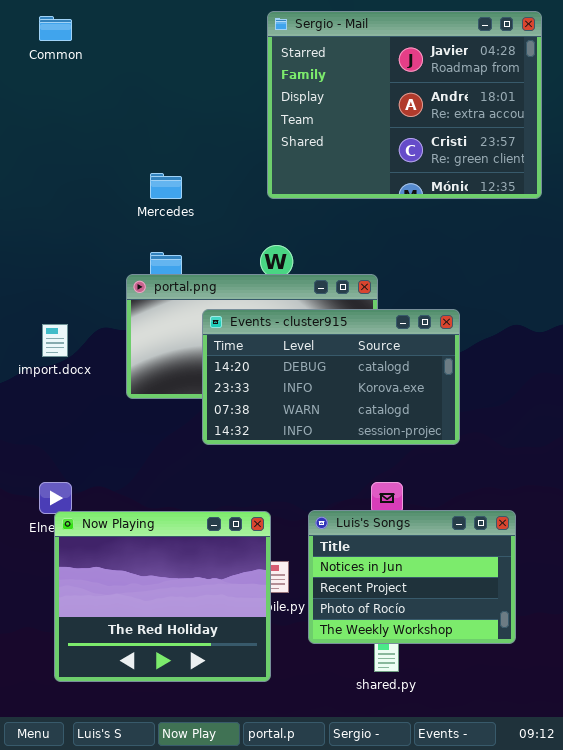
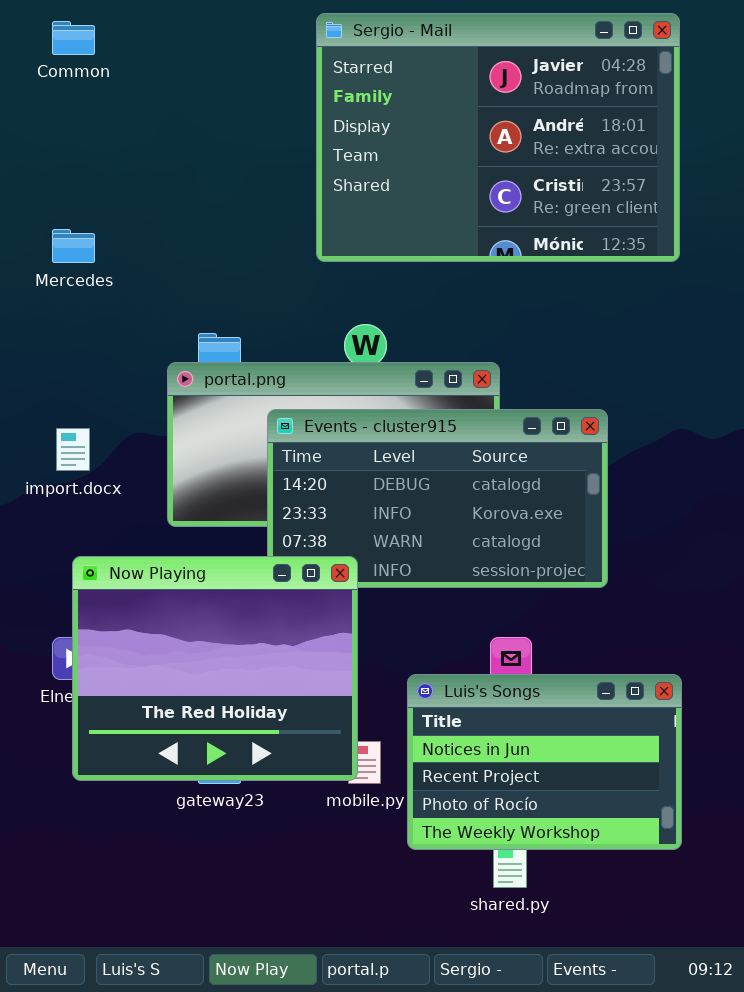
Sergio - Mail: [267,11,542,199] -> [316,13,680,262], moved
Mercedes: [150,173,182,199] -> [52,229,95,263], moved
Now Playing: [54,511,271,682] -> [72,556,358,781], moved

